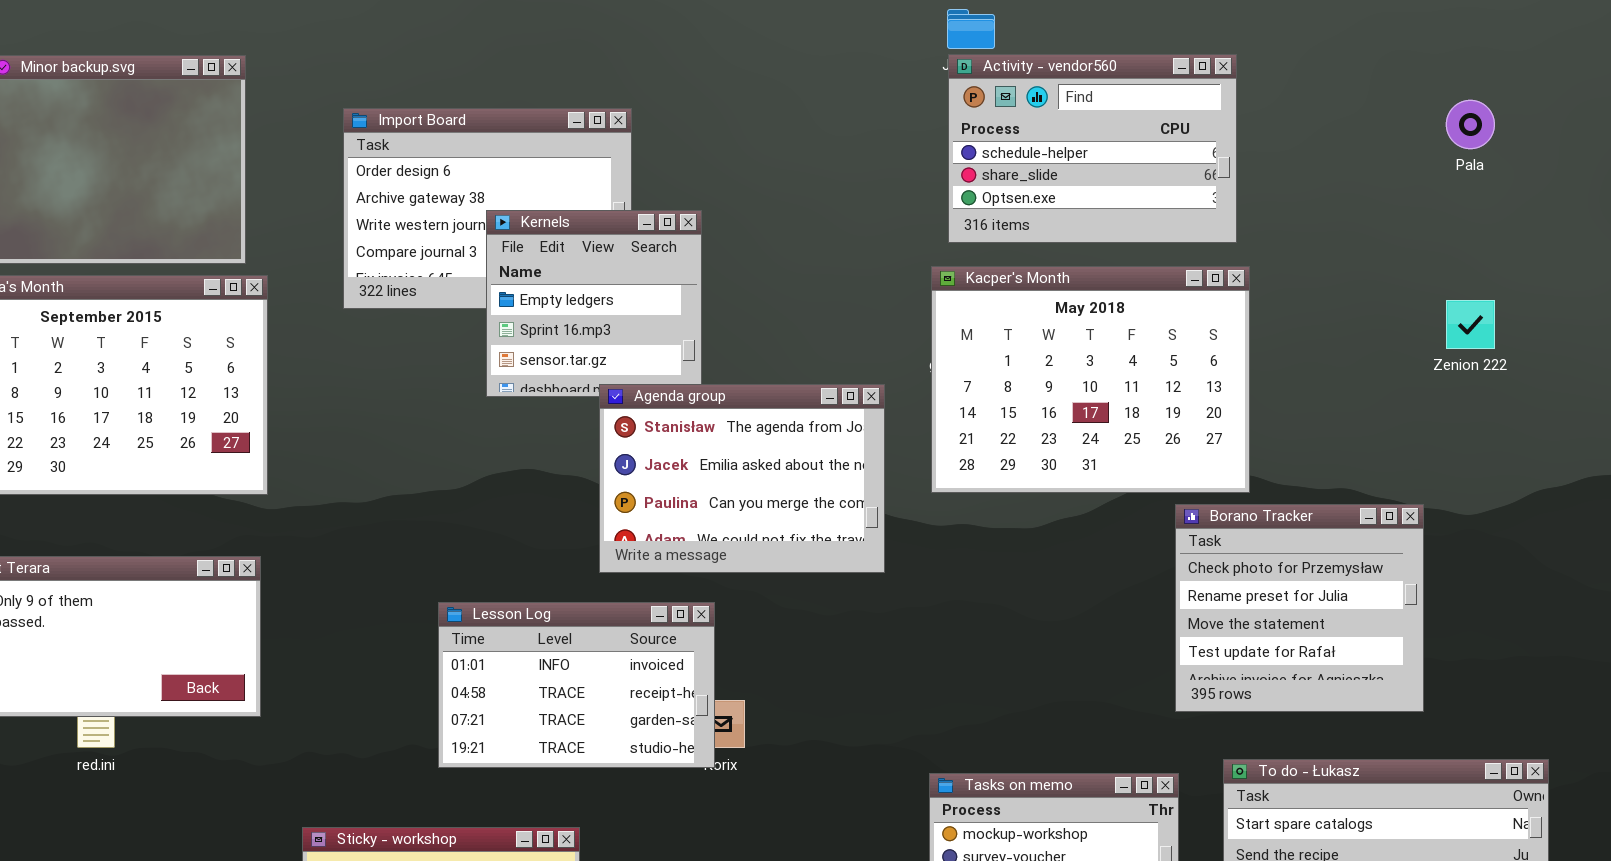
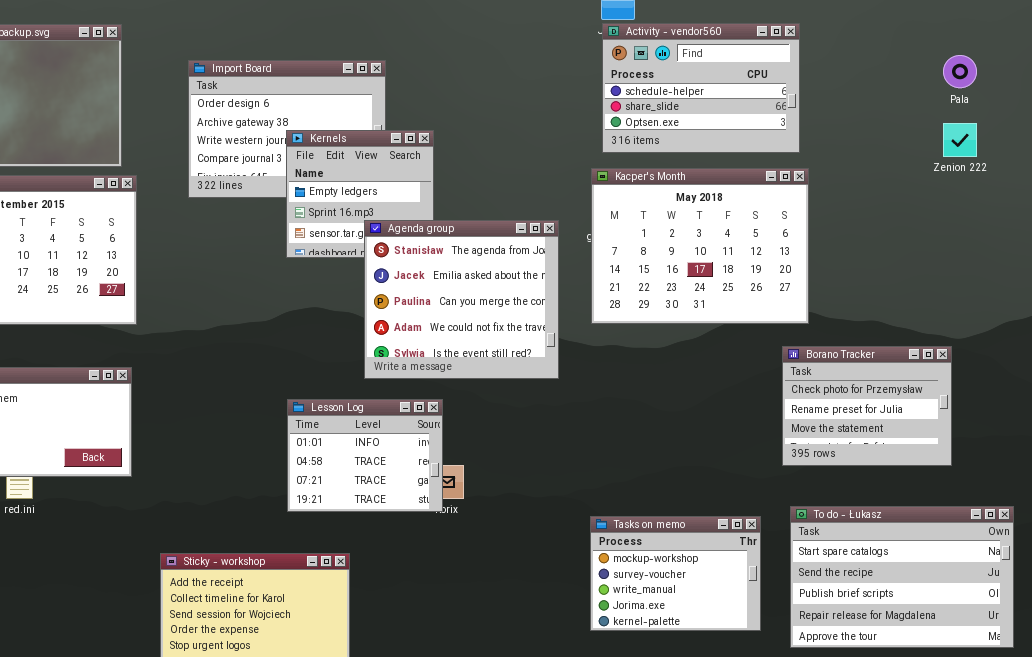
Zenion 222: [1446,300,1495,349] -> [943,123,977,157], moved
Agenda group: [599,384,885,573] -> [364,220,559,379], resized
Borano Tracker: [1175,504,1424,712] -> [782,346,952,466], moved, resized
Lesson Log: [438,602,715,768] -> [287,399,443,512], resized

